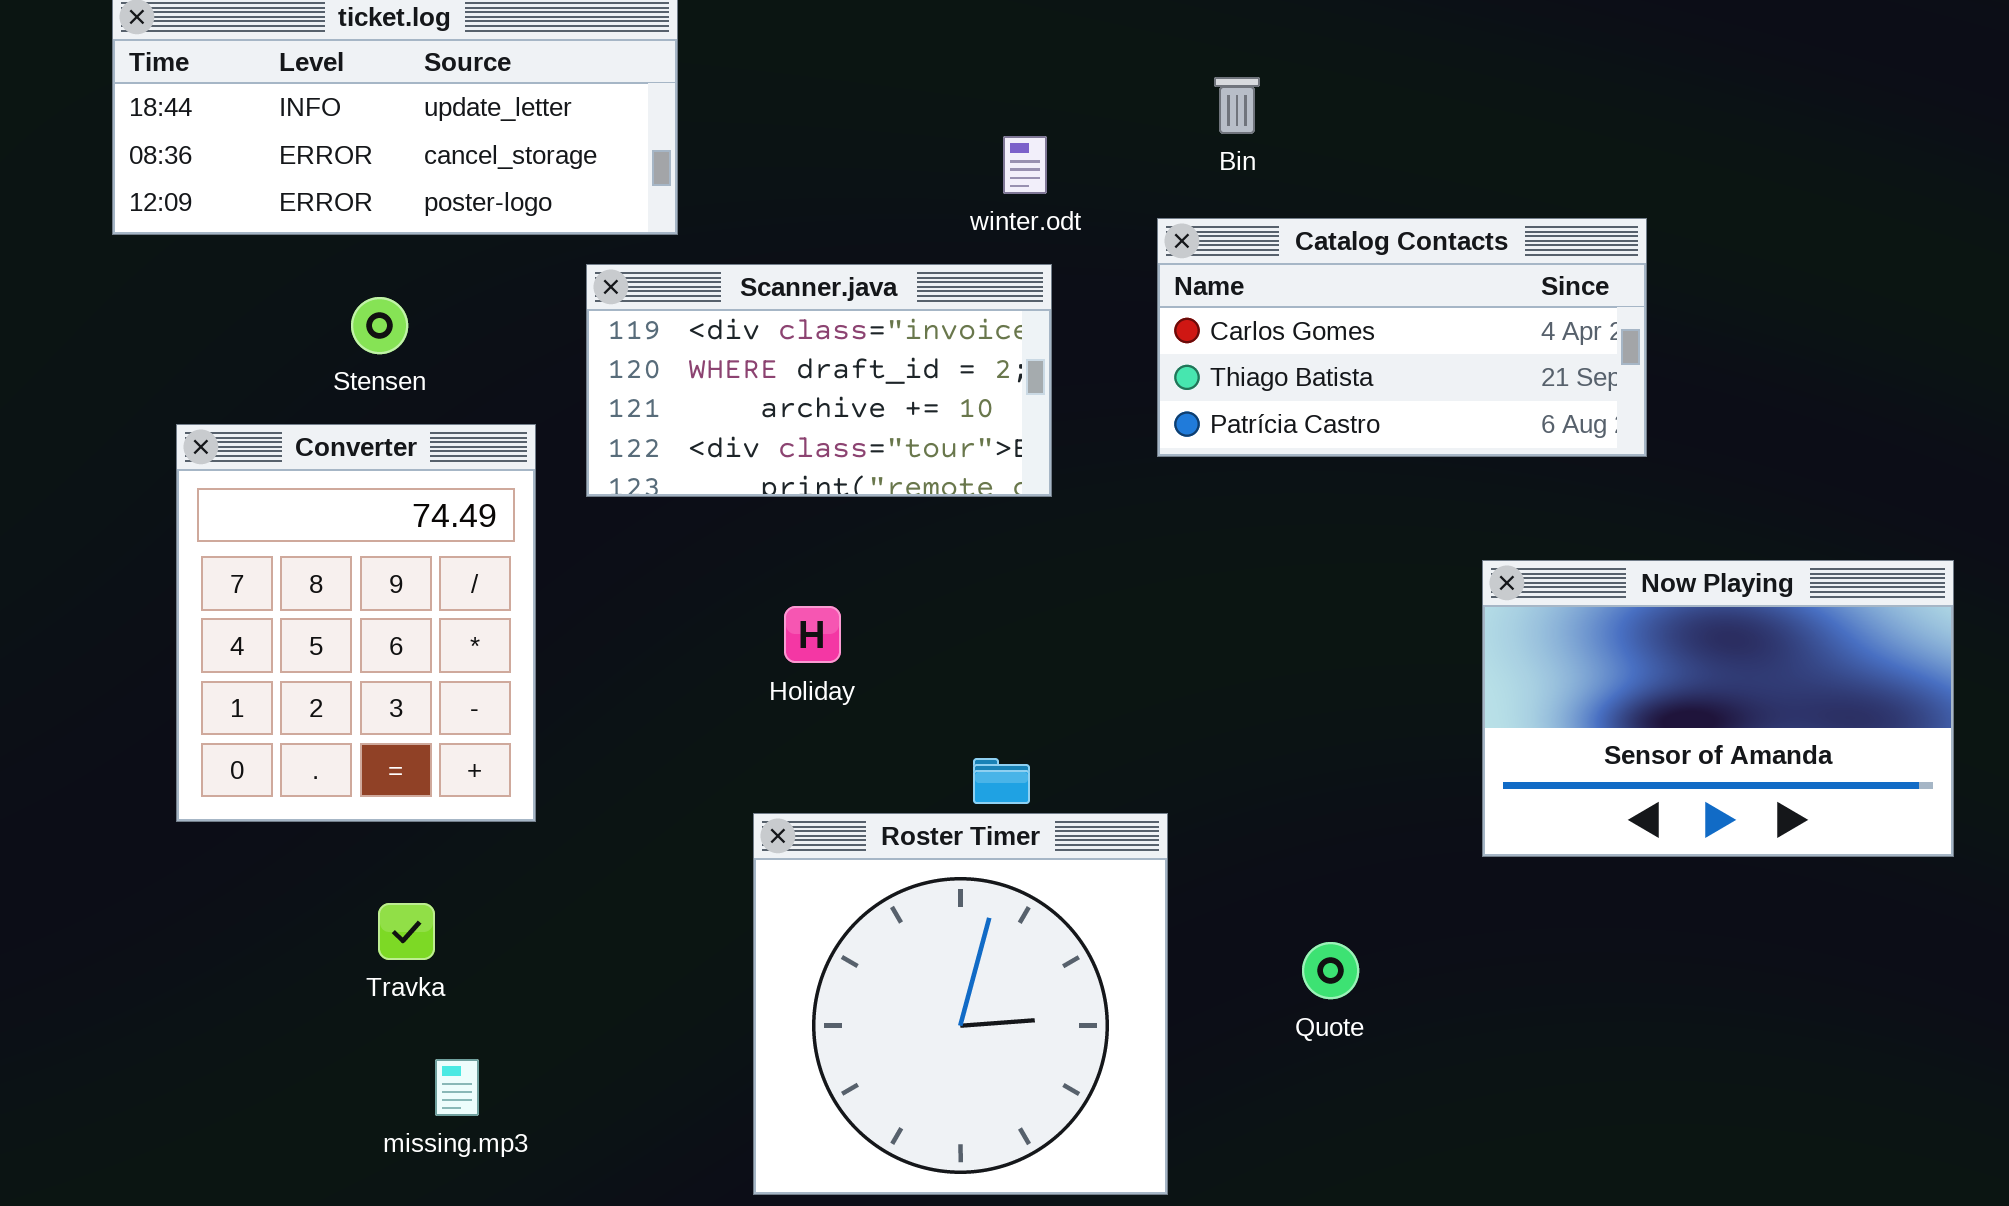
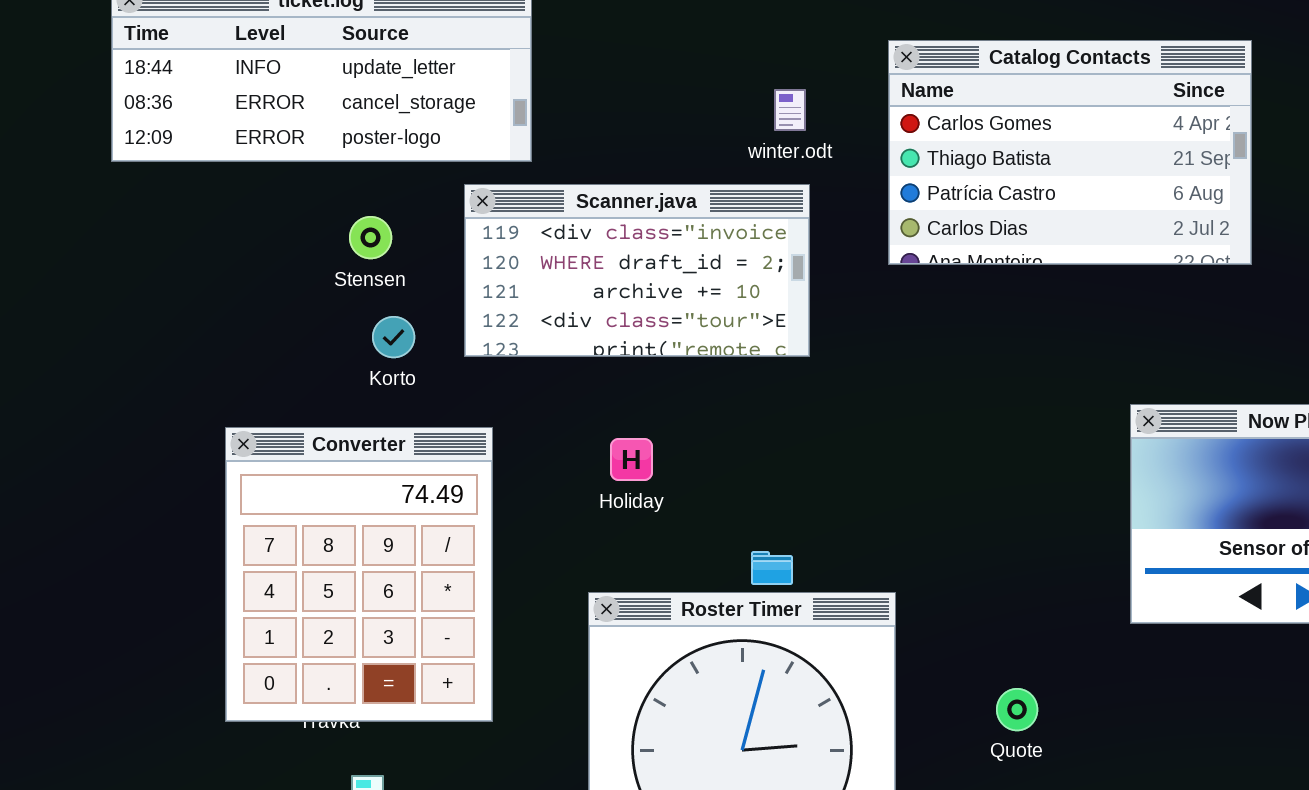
Catalog Contacts: [1157,218,1647,457] -> [888,40,1252,265], moved, resized
Stensen: [351,297,408,354] -> [349,216,392,259], moved
Converter: [176,424,536,822] -> [225,427,493,722], moved

